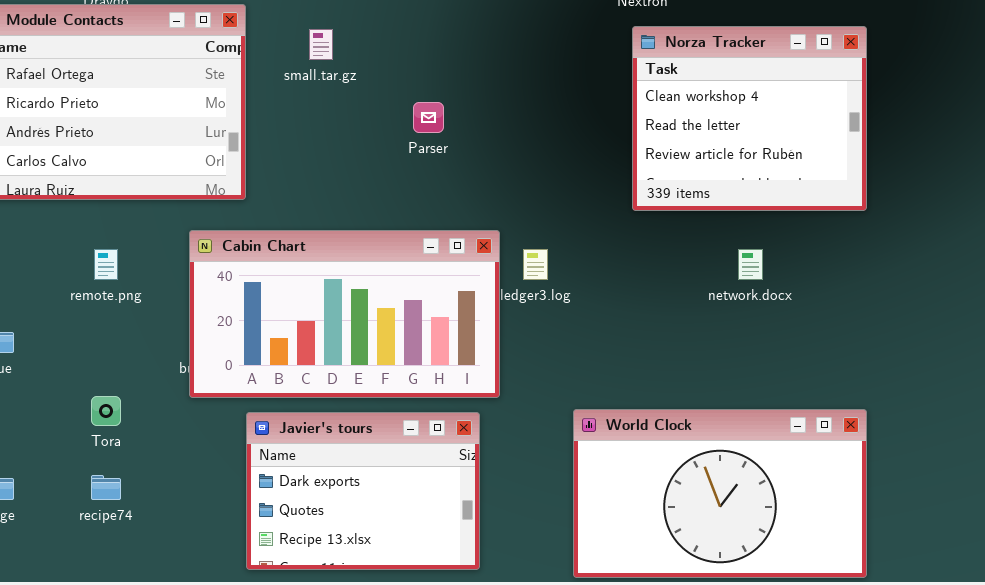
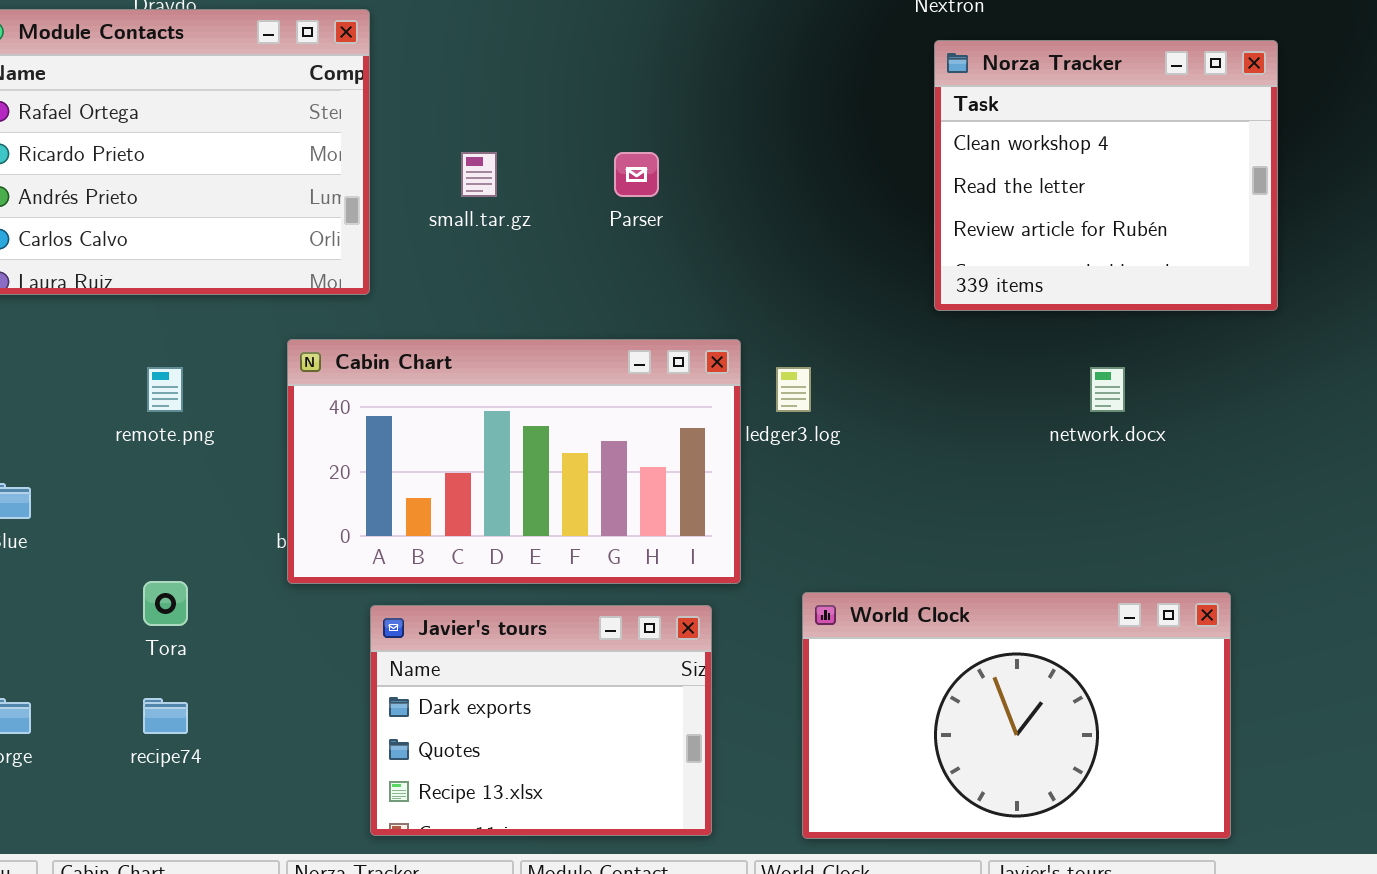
small.tar.gz: [309,29,333,60] -> [461,152,497,197], moved
World Clock: [573,409,867,578] -> [802,592,1231,839], moved

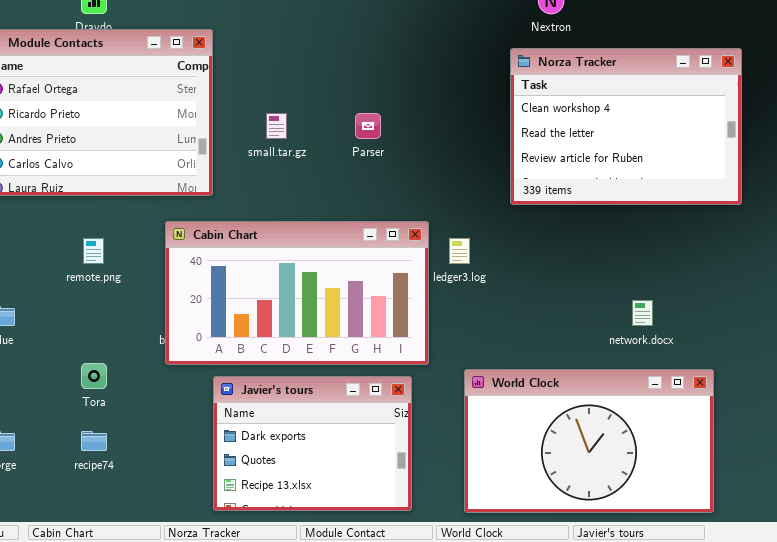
Norza Tracker: [934,40,1278,311] -> [510,48,742,205], resized
network.docx: [1090,367,1125,412] -> [632,300,653,326], moved

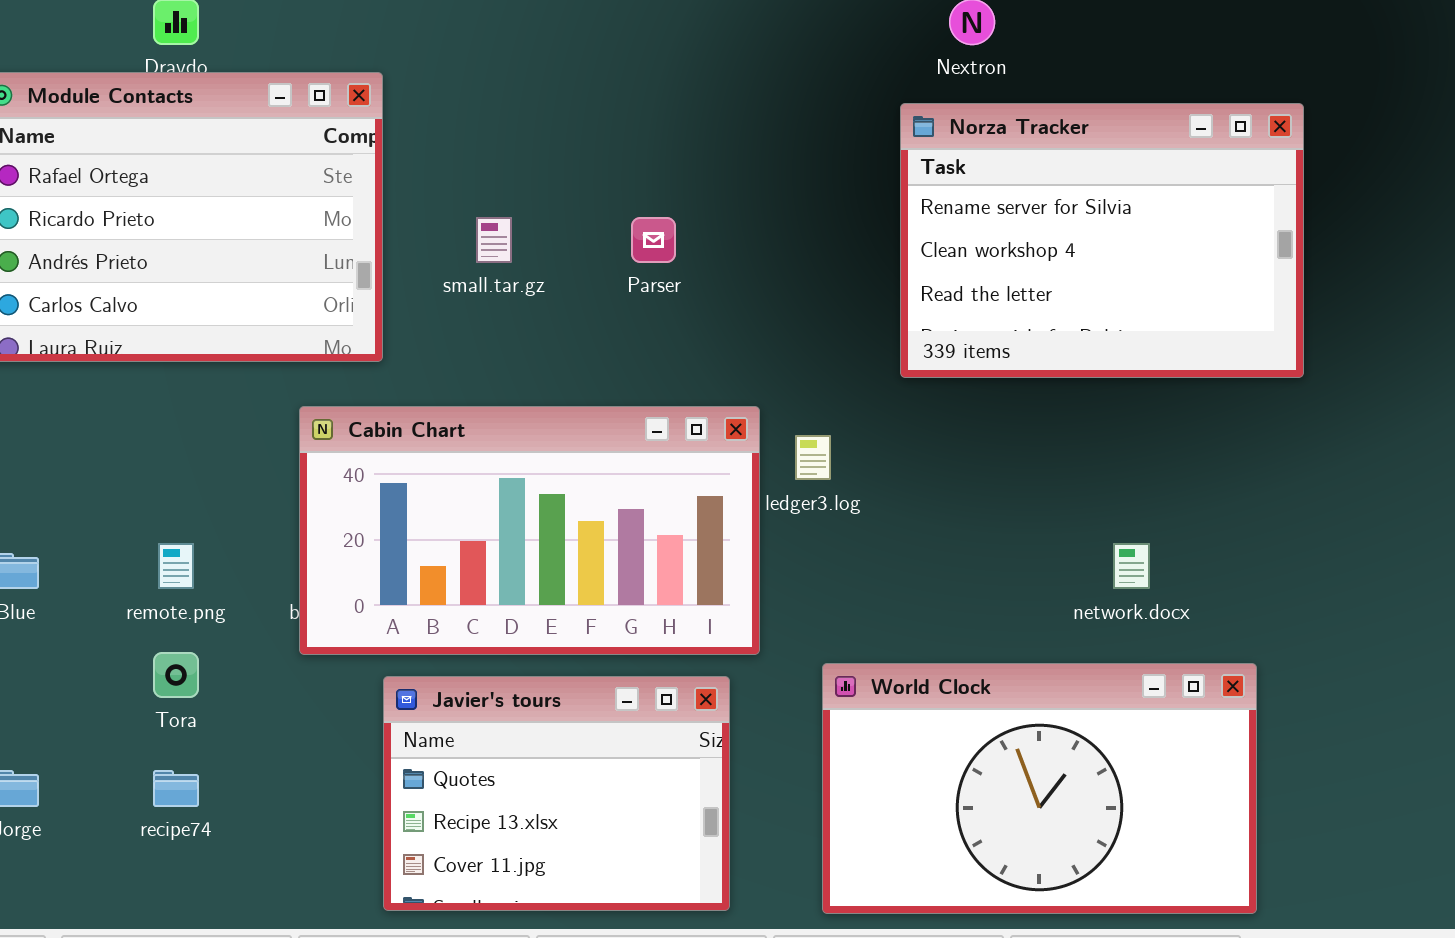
Norza Tracker: [510,48,742,205] -> [900,103,1304,378], scrolled up 1 row
remote.png: [83,238,104,264] -> [158,543,194,589], moved
Javier's tours: [213,376,412,511] -> [383,676,730,911], scrolled down 1 row

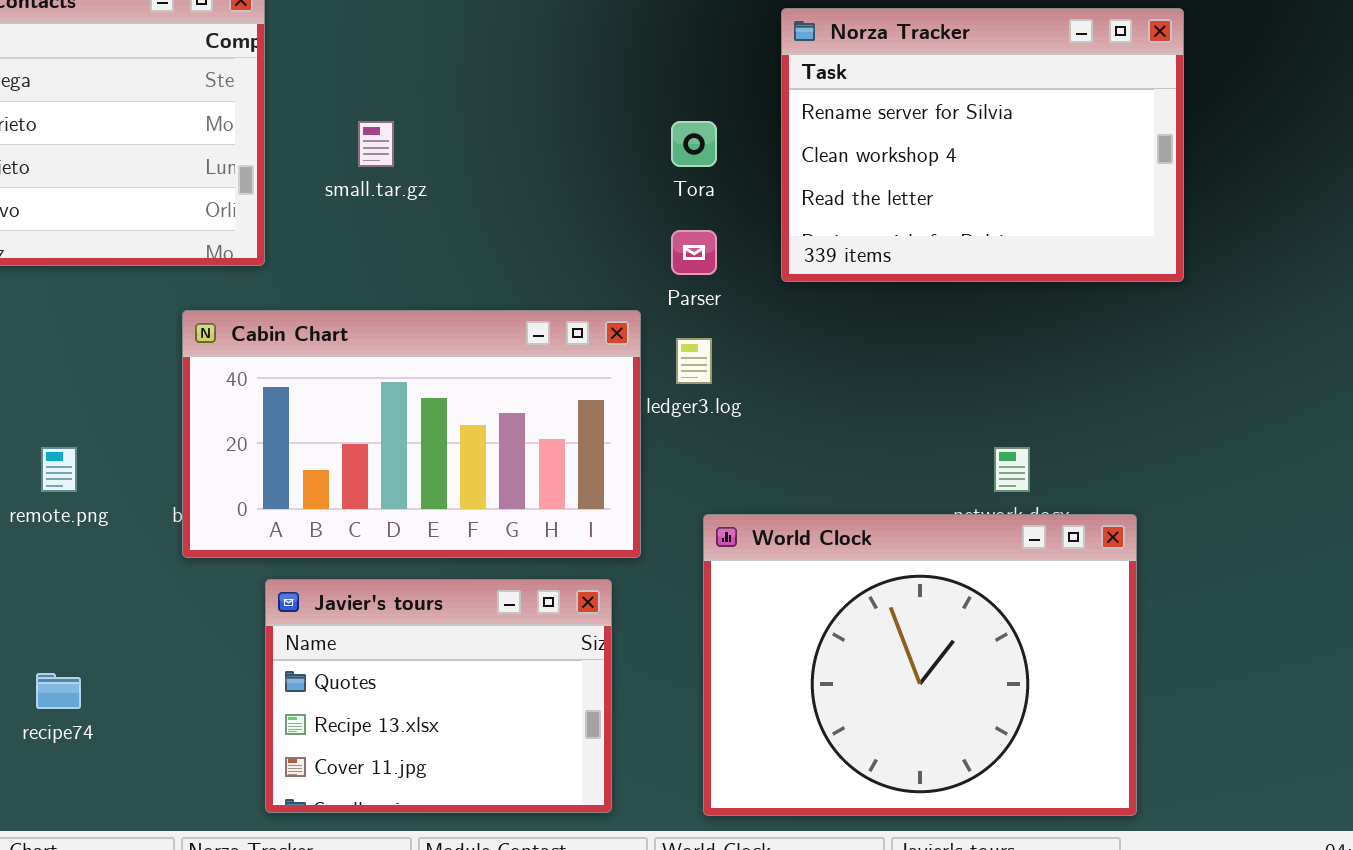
Parser: [631,217,676,263] -> [671,230,717,275], moved
Tora: [153,652,199,698] -> [671,121,717,167], moved
World Clock: [822,663,1257,914] -> [703,514,1137,816], resized

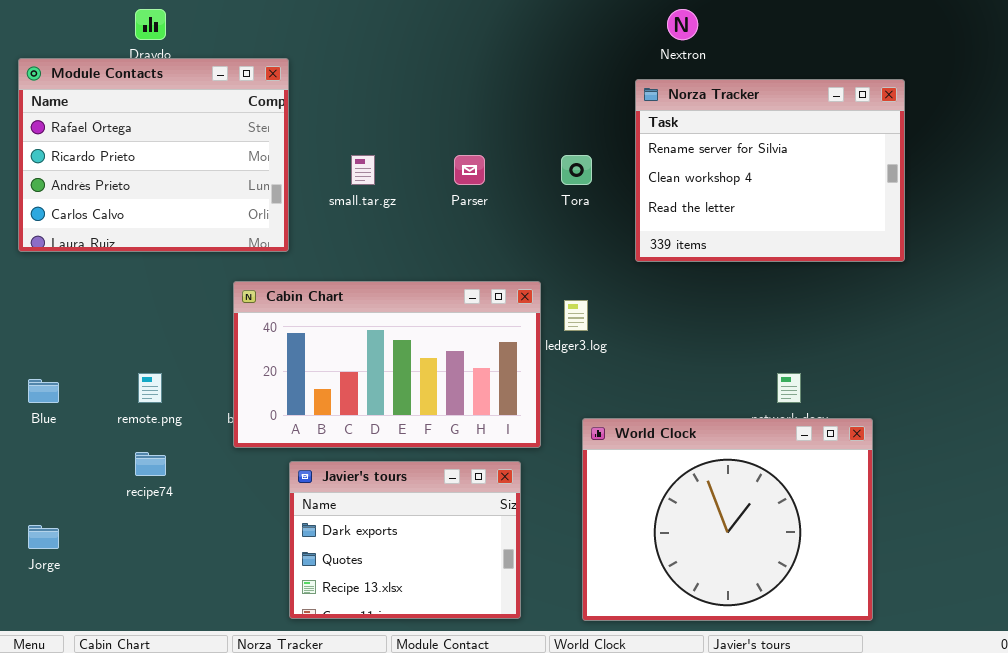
Parser: [671,230,717,275] -> [454,155,485,185], moved
Javier's tours: [265,579,612,813] -> [289,461,521,619], scrolled up 1 row
recipe74: [36,673,81,709] -> [135,452,166,476], moved

